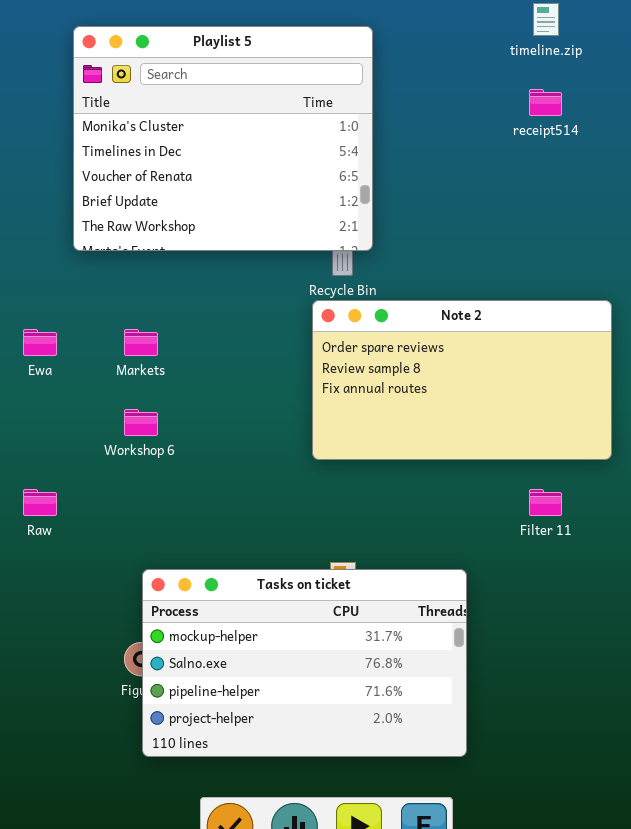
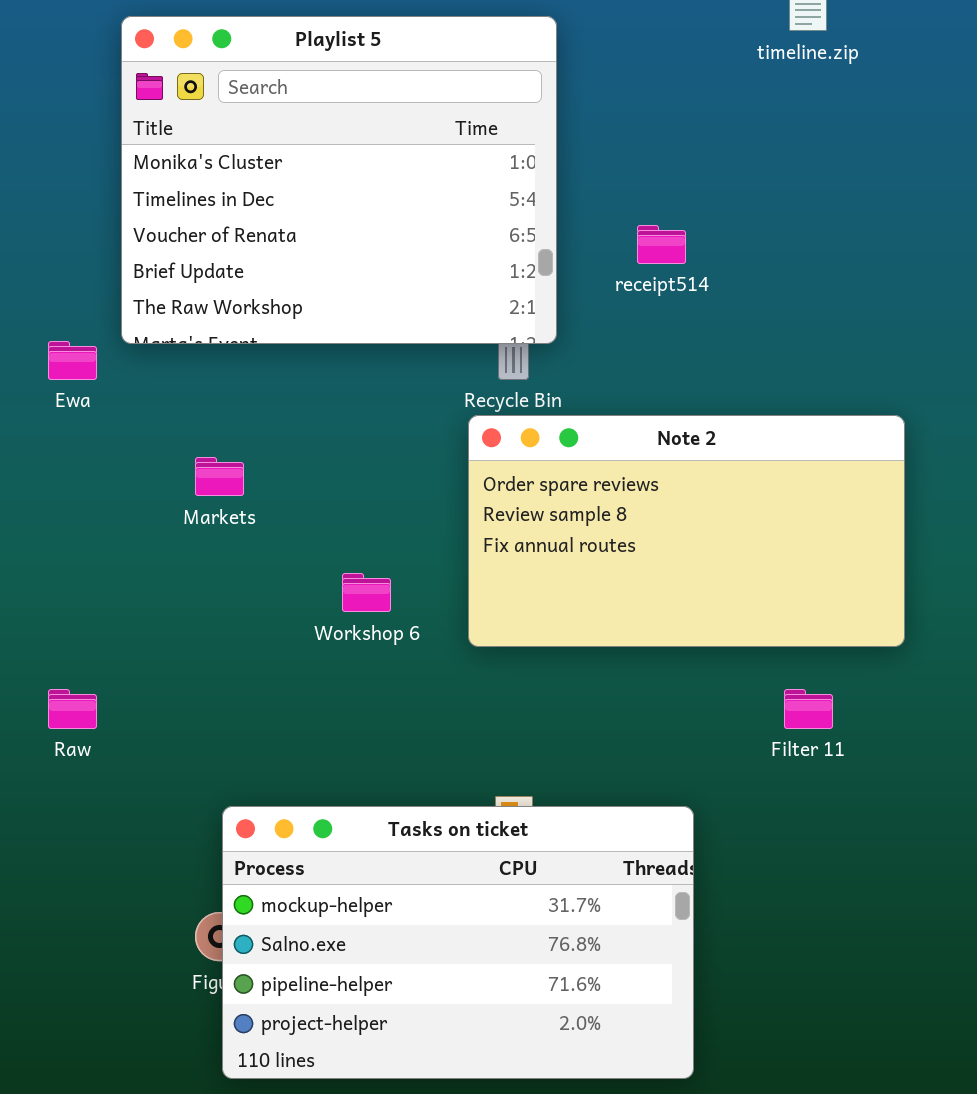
receipt514: [529,89,562,116] -> [637,225,686,264], moved
Ewa: [23,329,57,356] -> [48,341,97,380], moved
Workshop 6: [124,409,158,436] -> [342,573,391,612], moved

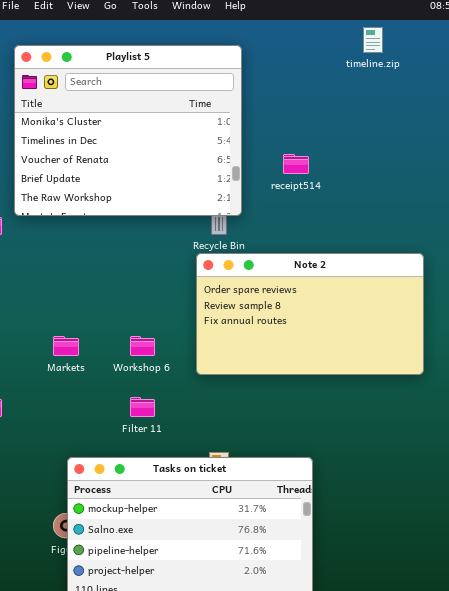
Markets: [195,457,244,496] -> [53,336,79,356], moved
Filter 11: [784,689,833,729] -> [130,397,155,417], moved

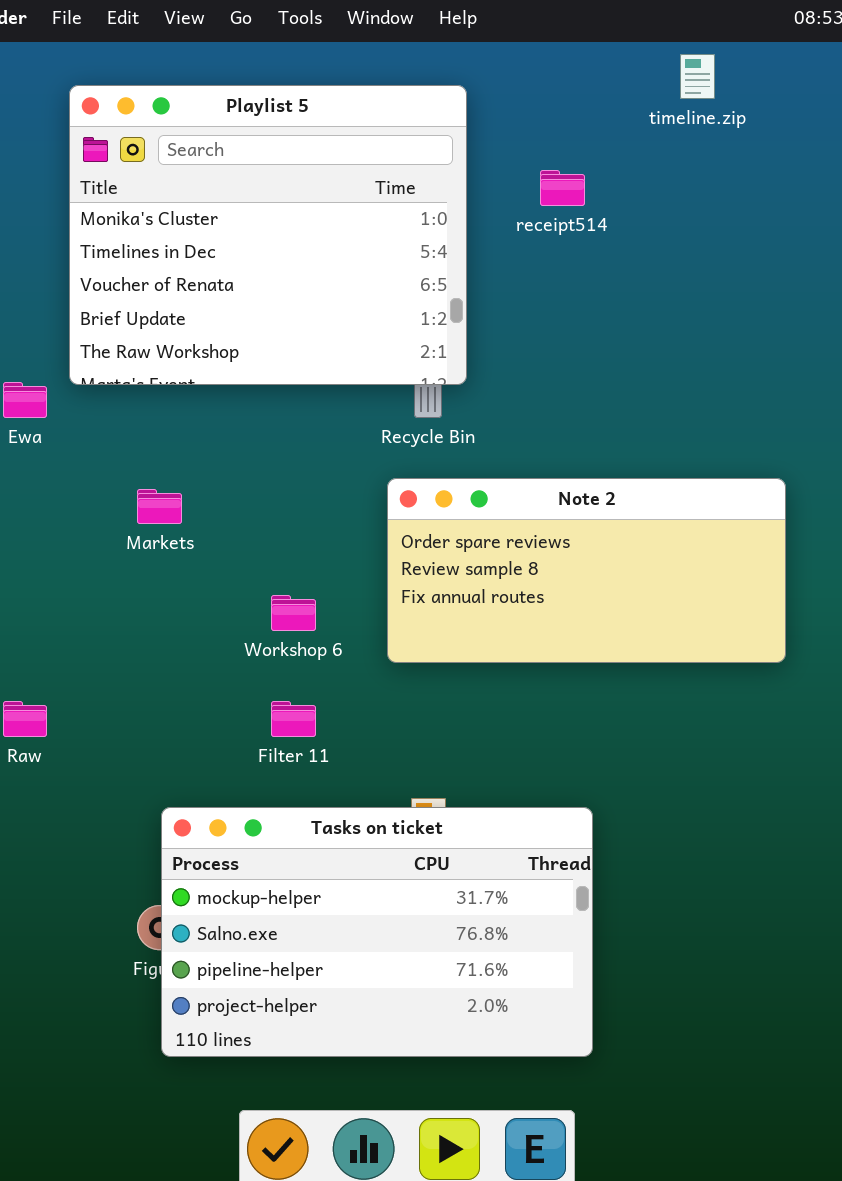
receipt514: [283,154,309,174] -> [540,170,585,206], moved
Note 2: [196,253,424,375] -> [387,478,786,663], resized
Markets: [53,336,79,356] -> [137,489,182,524], moved

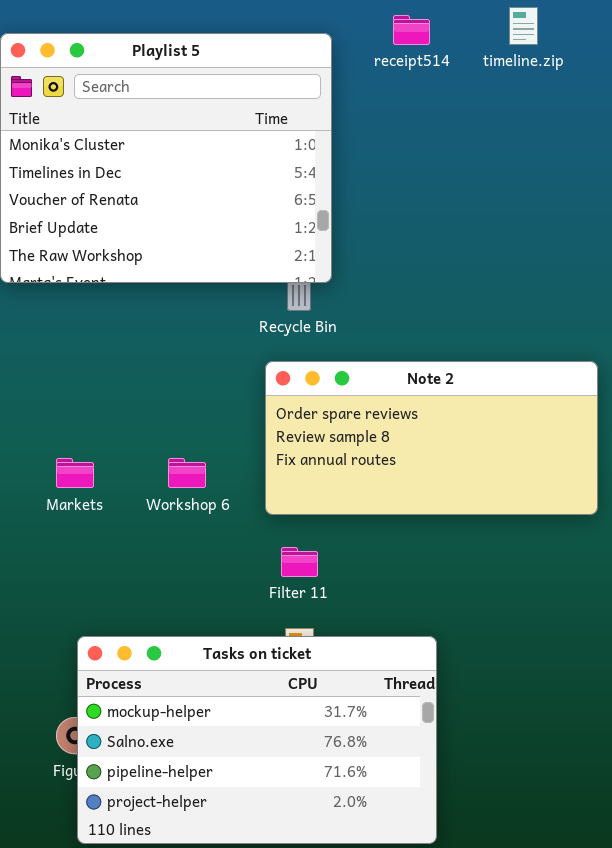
receipt514: [540,170,585,206] -> [393,15,430,45], moved
Markets: [137,489,182,524] -> [56,458,94,488], moved
Filter 11: [271,701,316,737] -> [281,547,318,577], moved

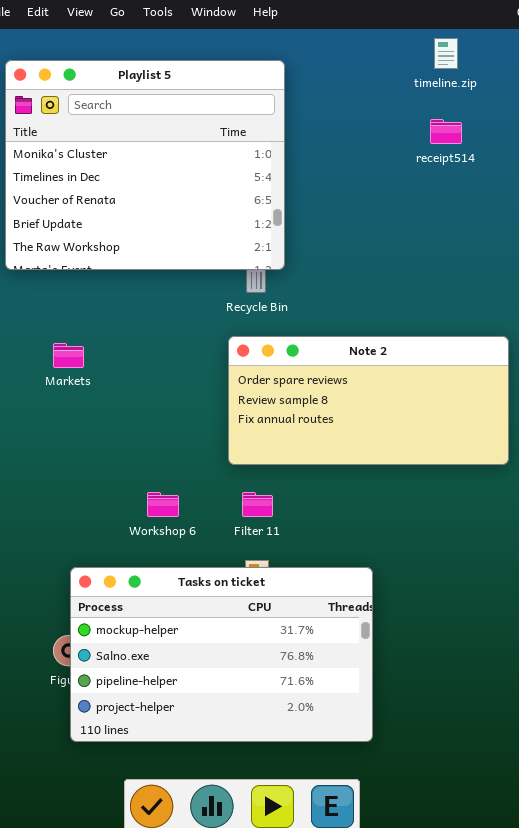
receipt514: [393,15,430,45] -> [430,119,462,144], moved
Markets: [56,458,94,488] -> [53,343,84,368], moved
Workshop 6: [168,458,206,488] -> [147,492,179,517], moved

